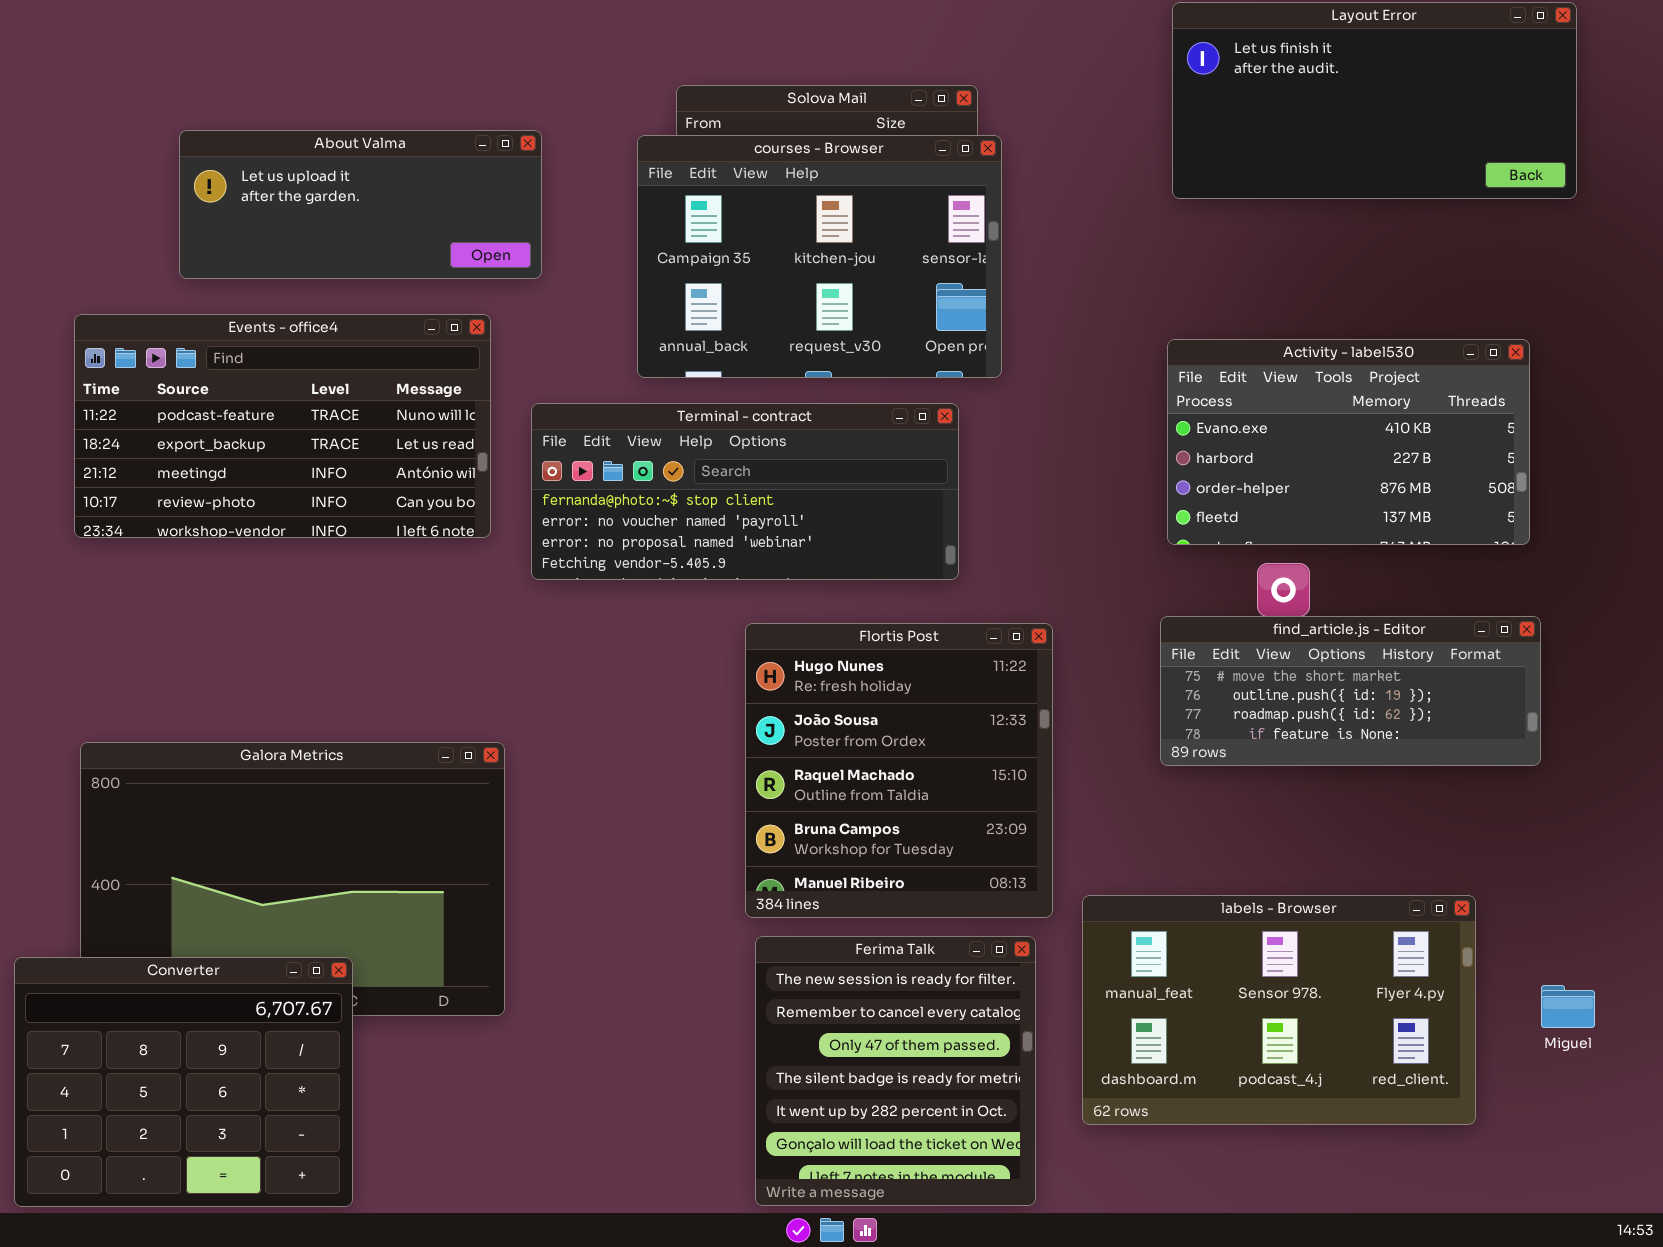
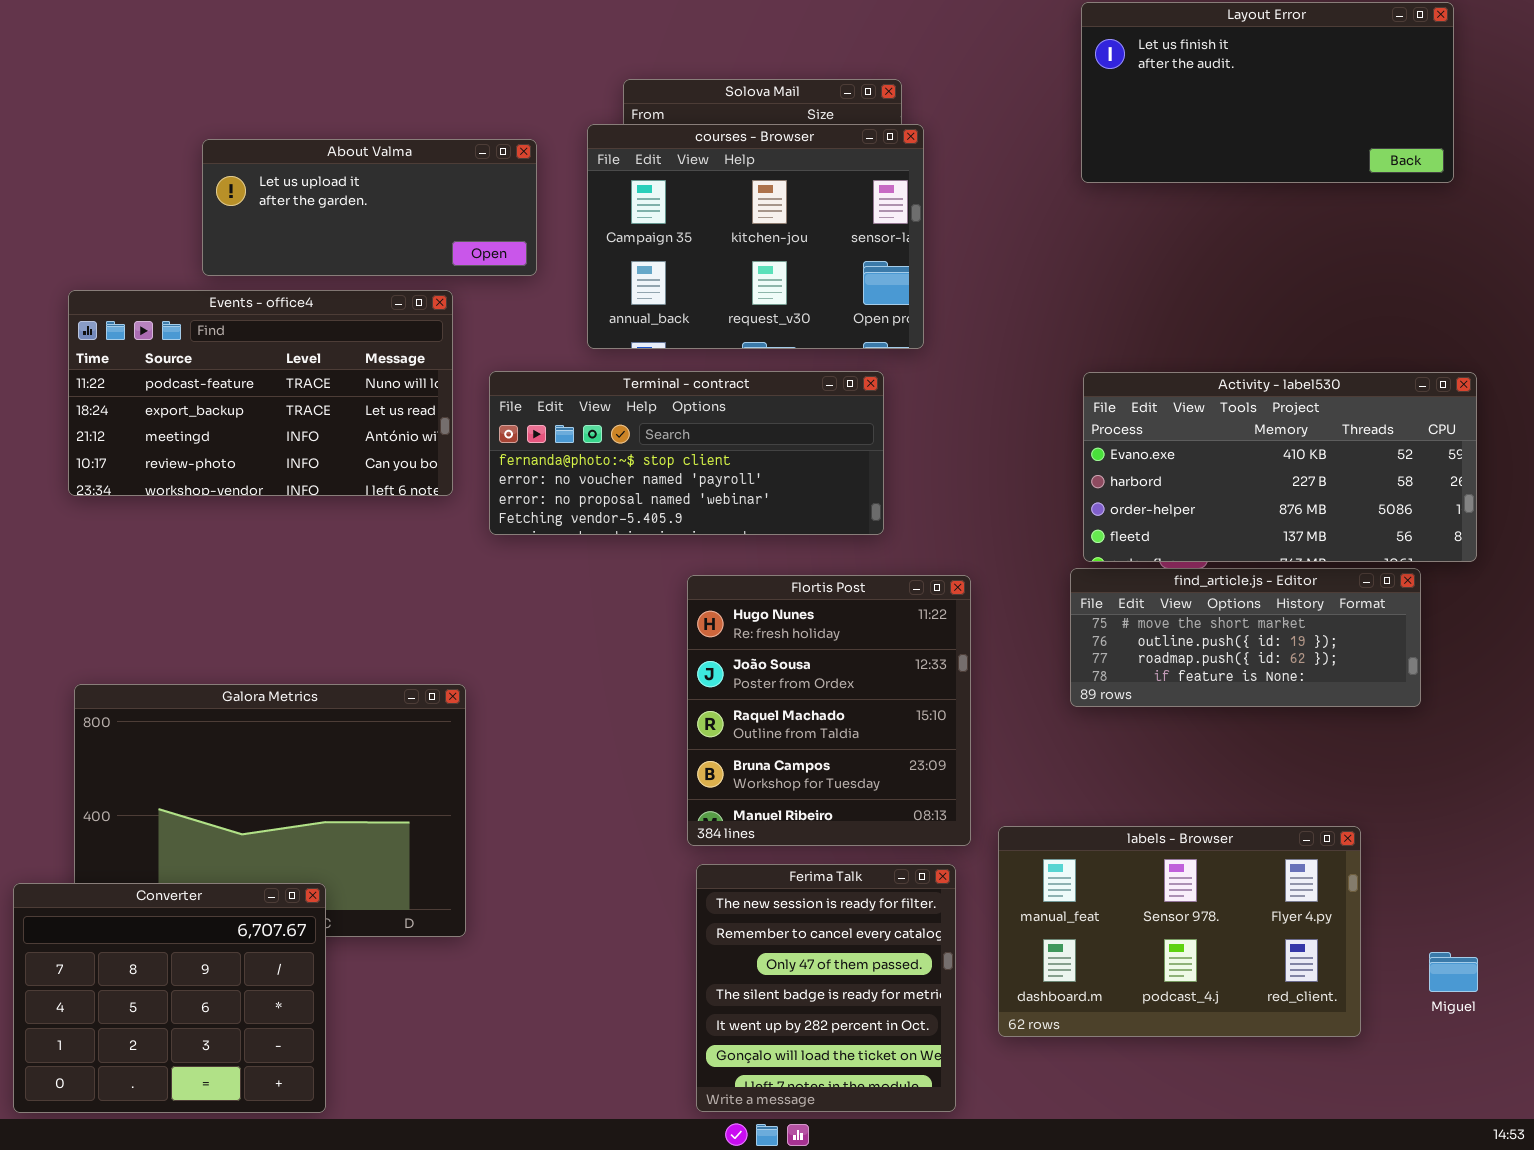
About Valma: [179,130,542,279] -> [202,139,537,276], moved
Activity - label530: [1167,339,1530,545] -> [1083,372,1477,562], moved, resized
Miguel: [1541,985,1595,1028] -> [1429,952,1478,992], moved

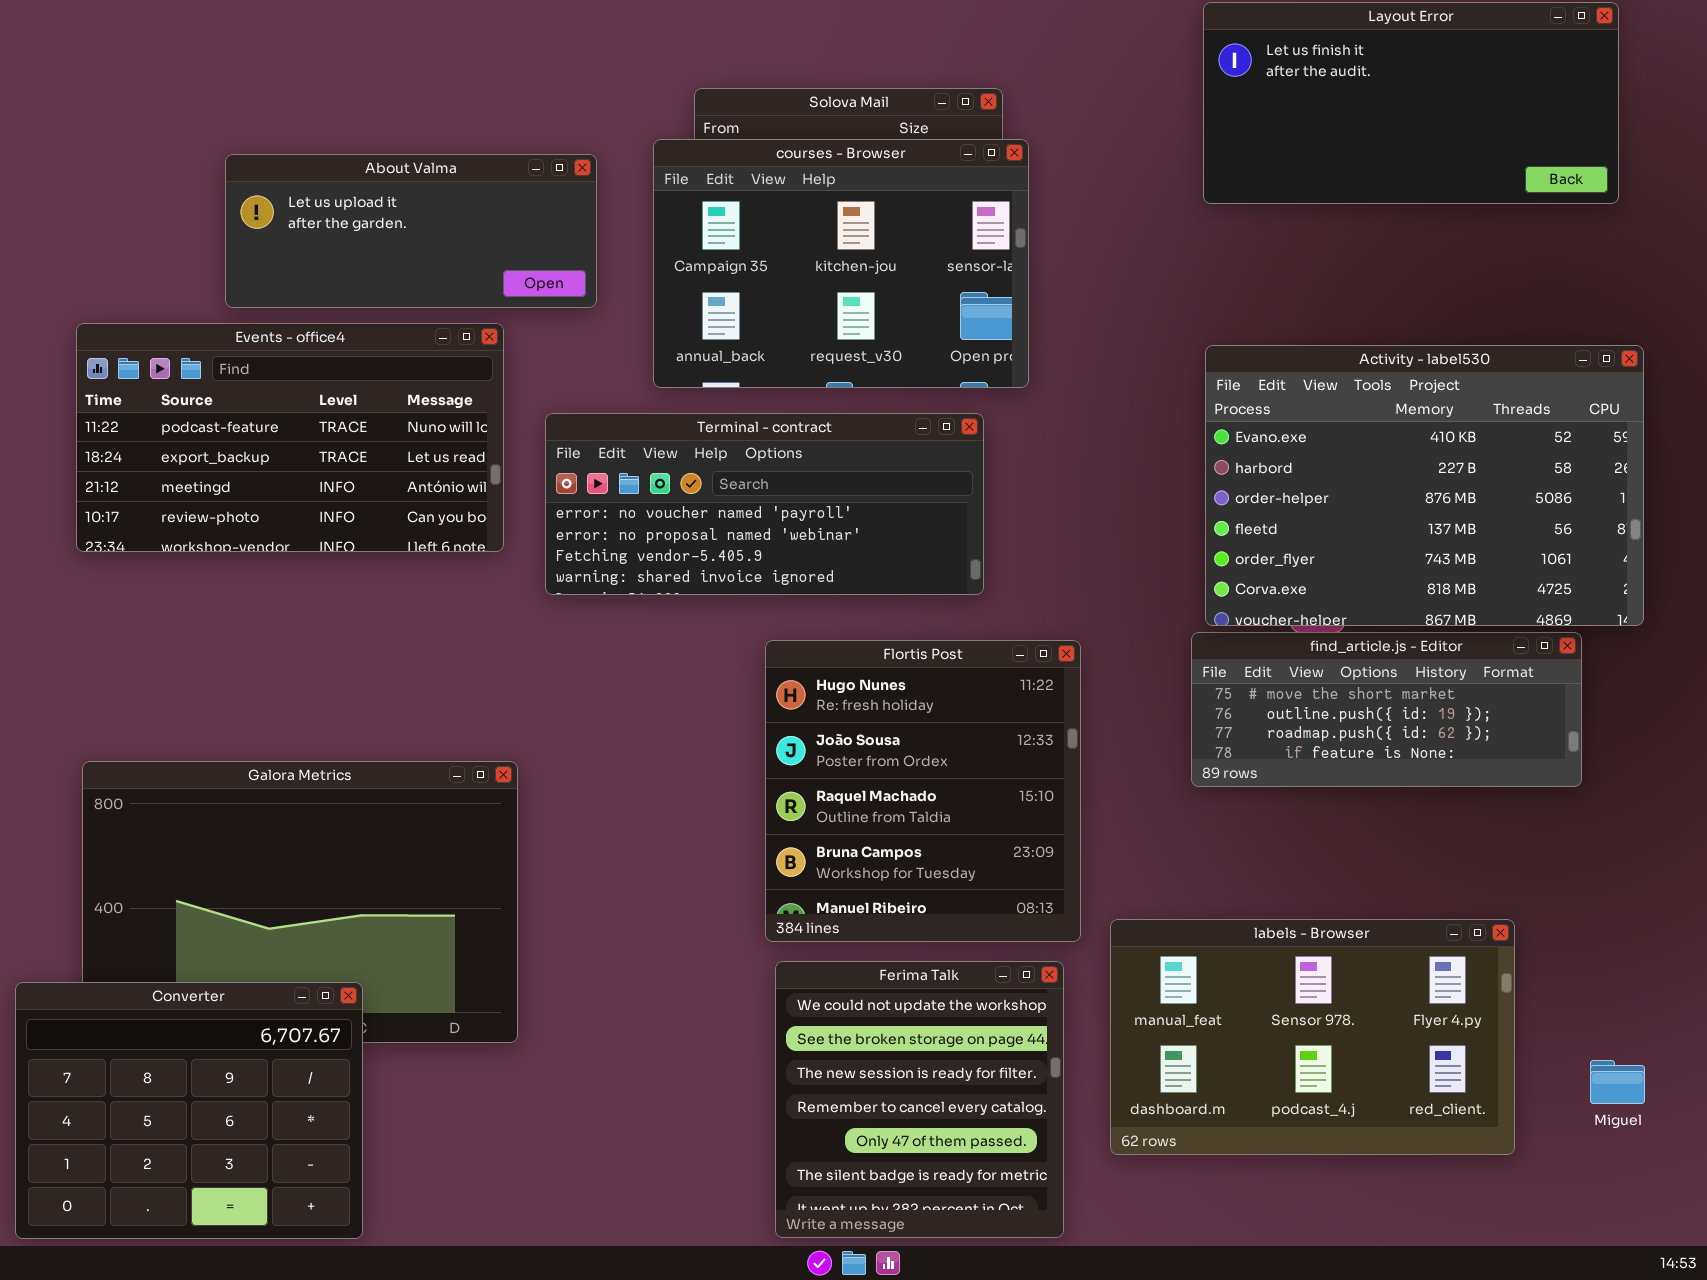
Terminal - contract: [489,371,884,535] -> [545,413,984,595], scrolled down 1 row
Activity - label530: [1083,372,1477,562] -> [1205,345,1644,626], resized
Ferima Talk: [696,864,956,1112] -> [775,961,1064,1238], scrolled up 2 rows

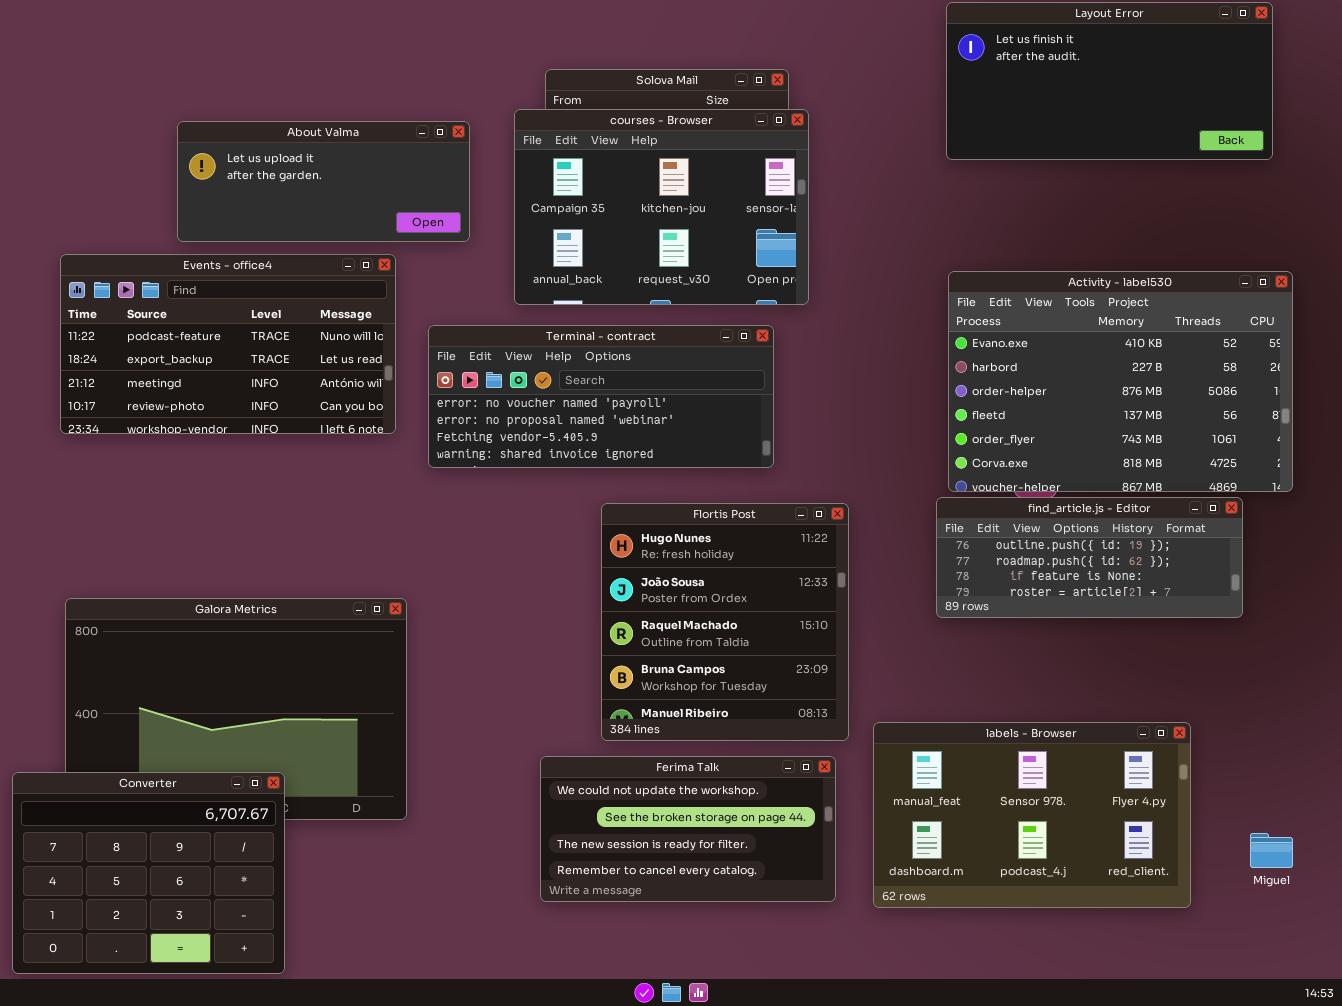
find_article.js - Editor: [1191,632,1582,787] -> [936,497,1243,618], scrolled down 1 row
Ferima Talk: [775,961,1064,1238] -> [540,756,836,902], resized

